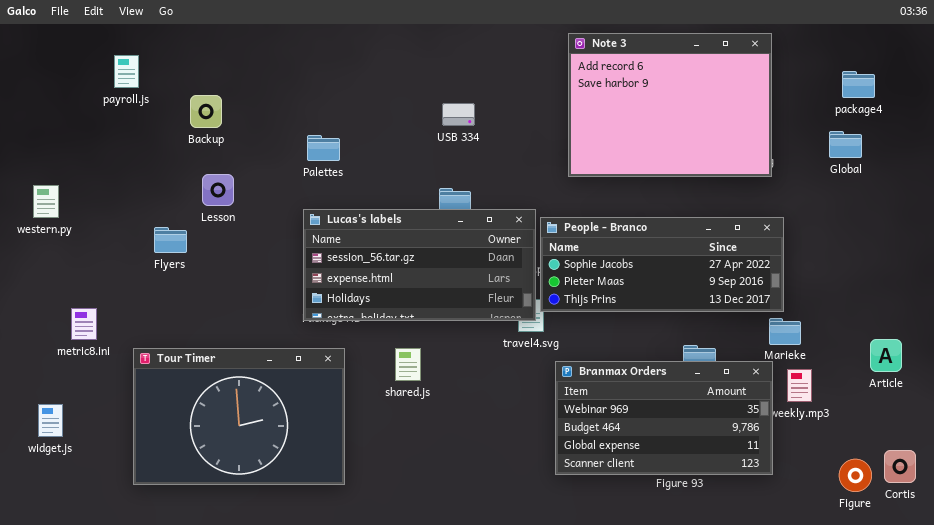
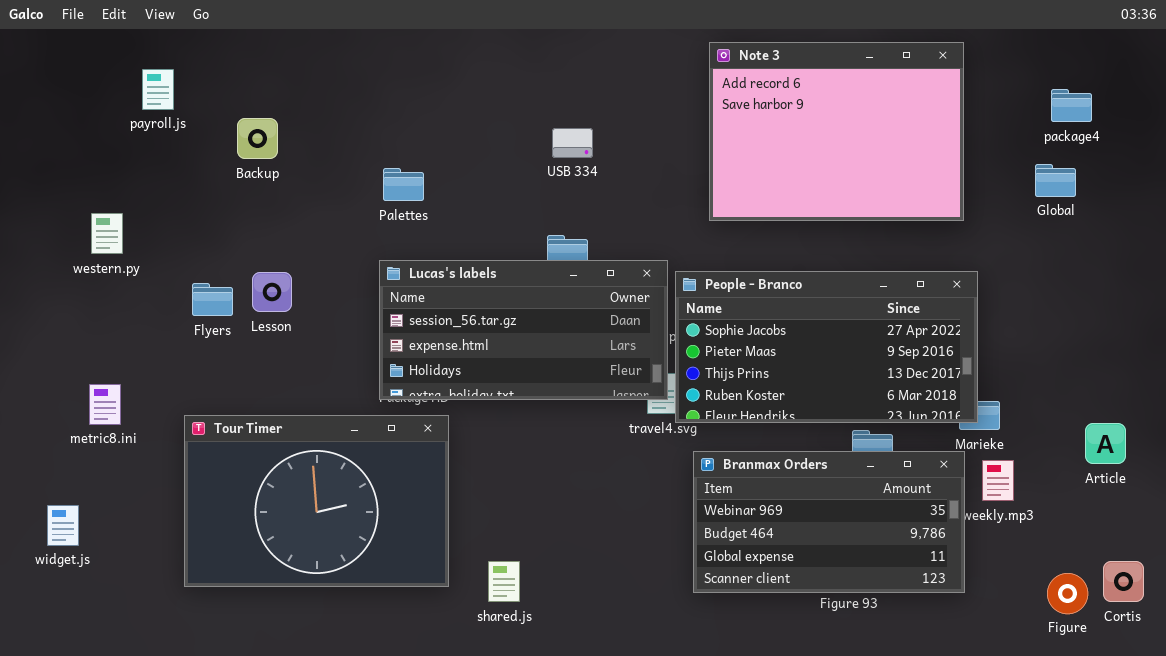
Lesson: [202,174,234,206] -> [252,272,292,312], moved
western.py: [33,185,59,218] -> [91,213,123,254], moved
People - Branco: [540,217,784,312] -> [675,271,978,423], resized
Tour Timer: [133,348,345,485] -> [184,415,449,587], moved
shared.js: [395,348,421,381] -> [488,561,520,602], moved

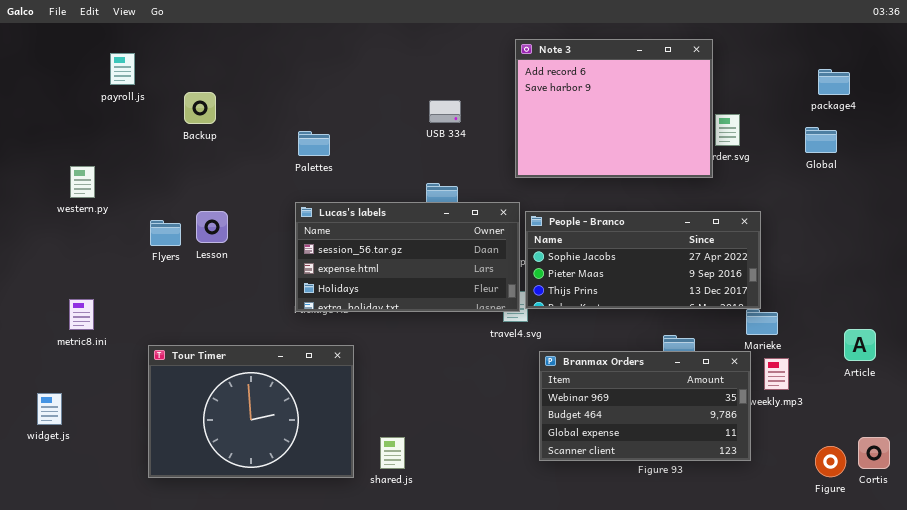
Note 3: [709,42,964,221] -> [515,39,713,178], moved
People - Branco: [675,271,978,423] -> [525,211,761,309], resized
Tour Timer: [184,415,449,587] -> [148,345,354,478], moved

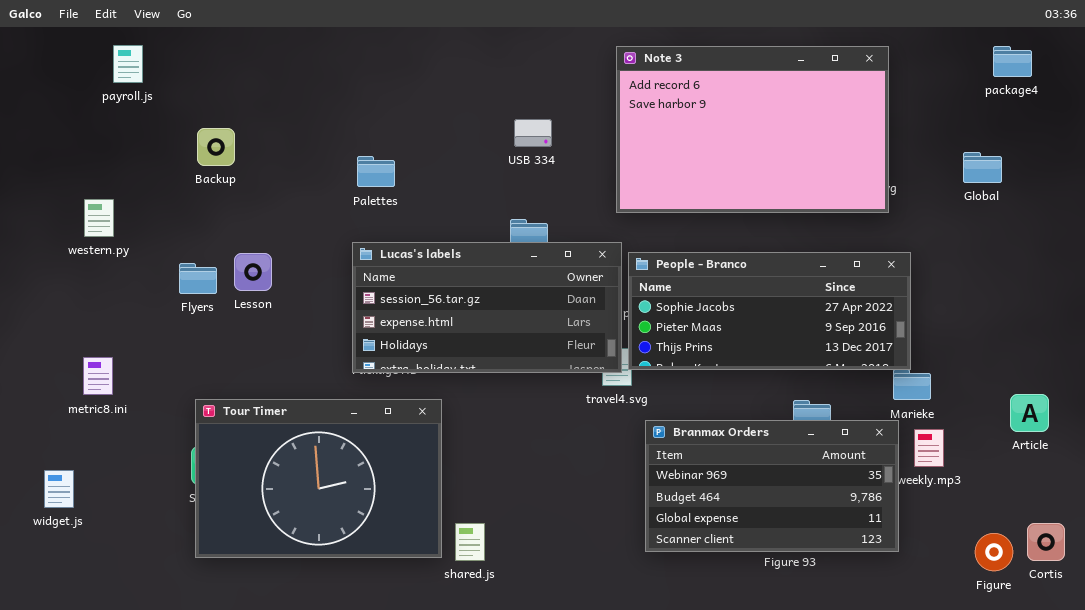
Note 3: [515,39,713,178] -> [616,46,889,213], resized
payroll.js: [110,53,135,85] -> [113,45,143,83], moved
package4: [818,69,850,95] -> [993,46,1032,77], moved
Backup: [184,92,216,124] -> [197,128,235,166], moved
Tour Timer: [148,345,354,478] -> [195,399,442,558], moved

